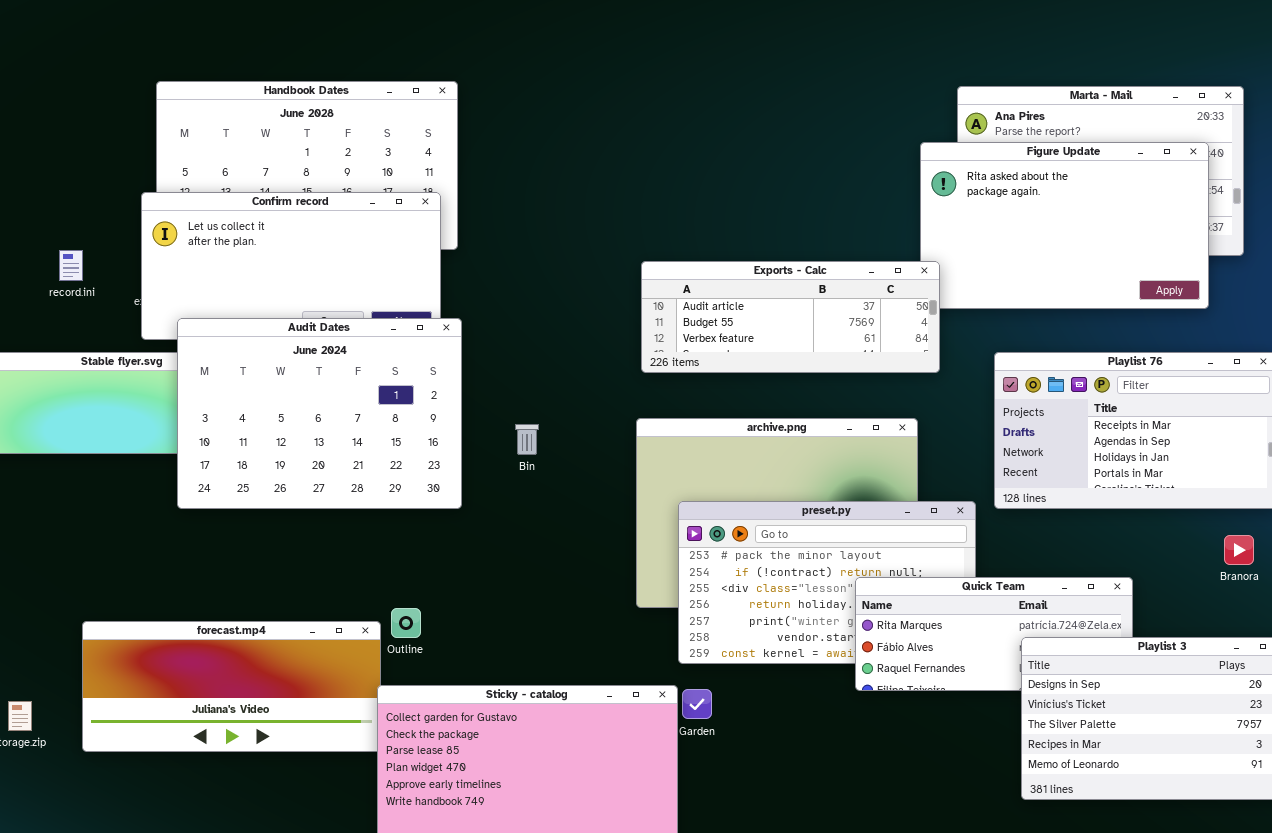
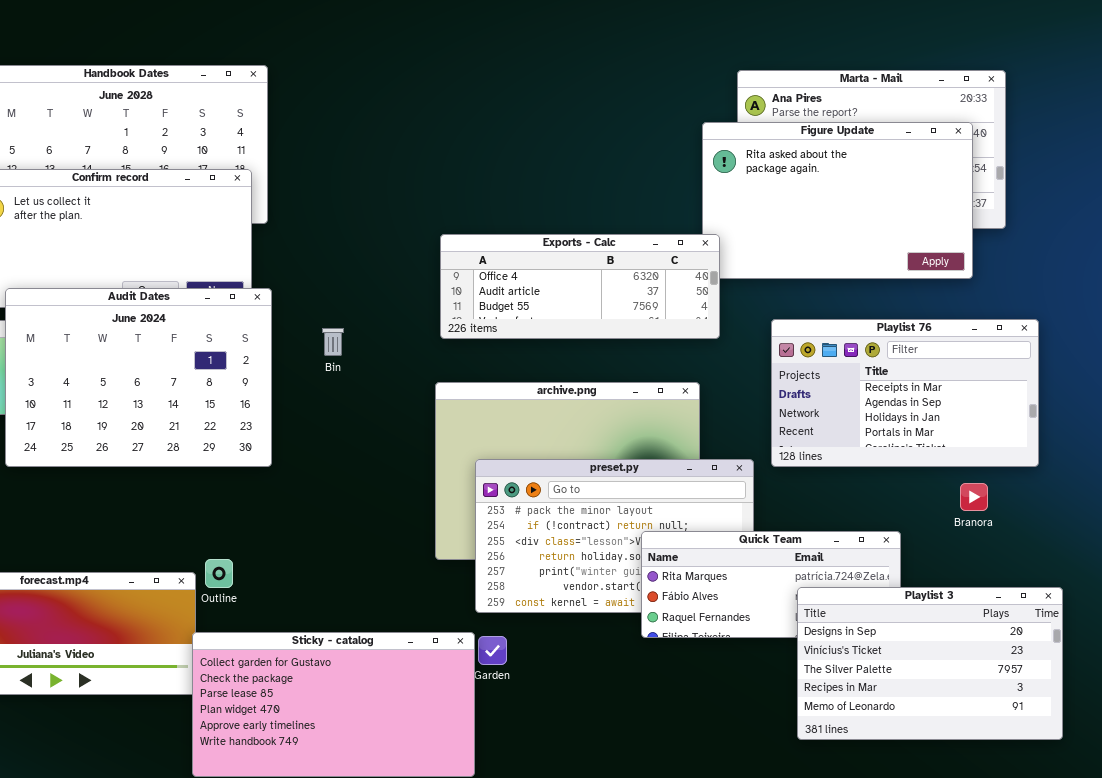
Exports - Calc: [641,261,940,373] -> [440,234,720,339], scrolled up 1 row
Bin: [515,424,539,455] -> [322,328,344,356], moved
Branora: [1224,535,1254,565] -> [960,483,988,511], moved

